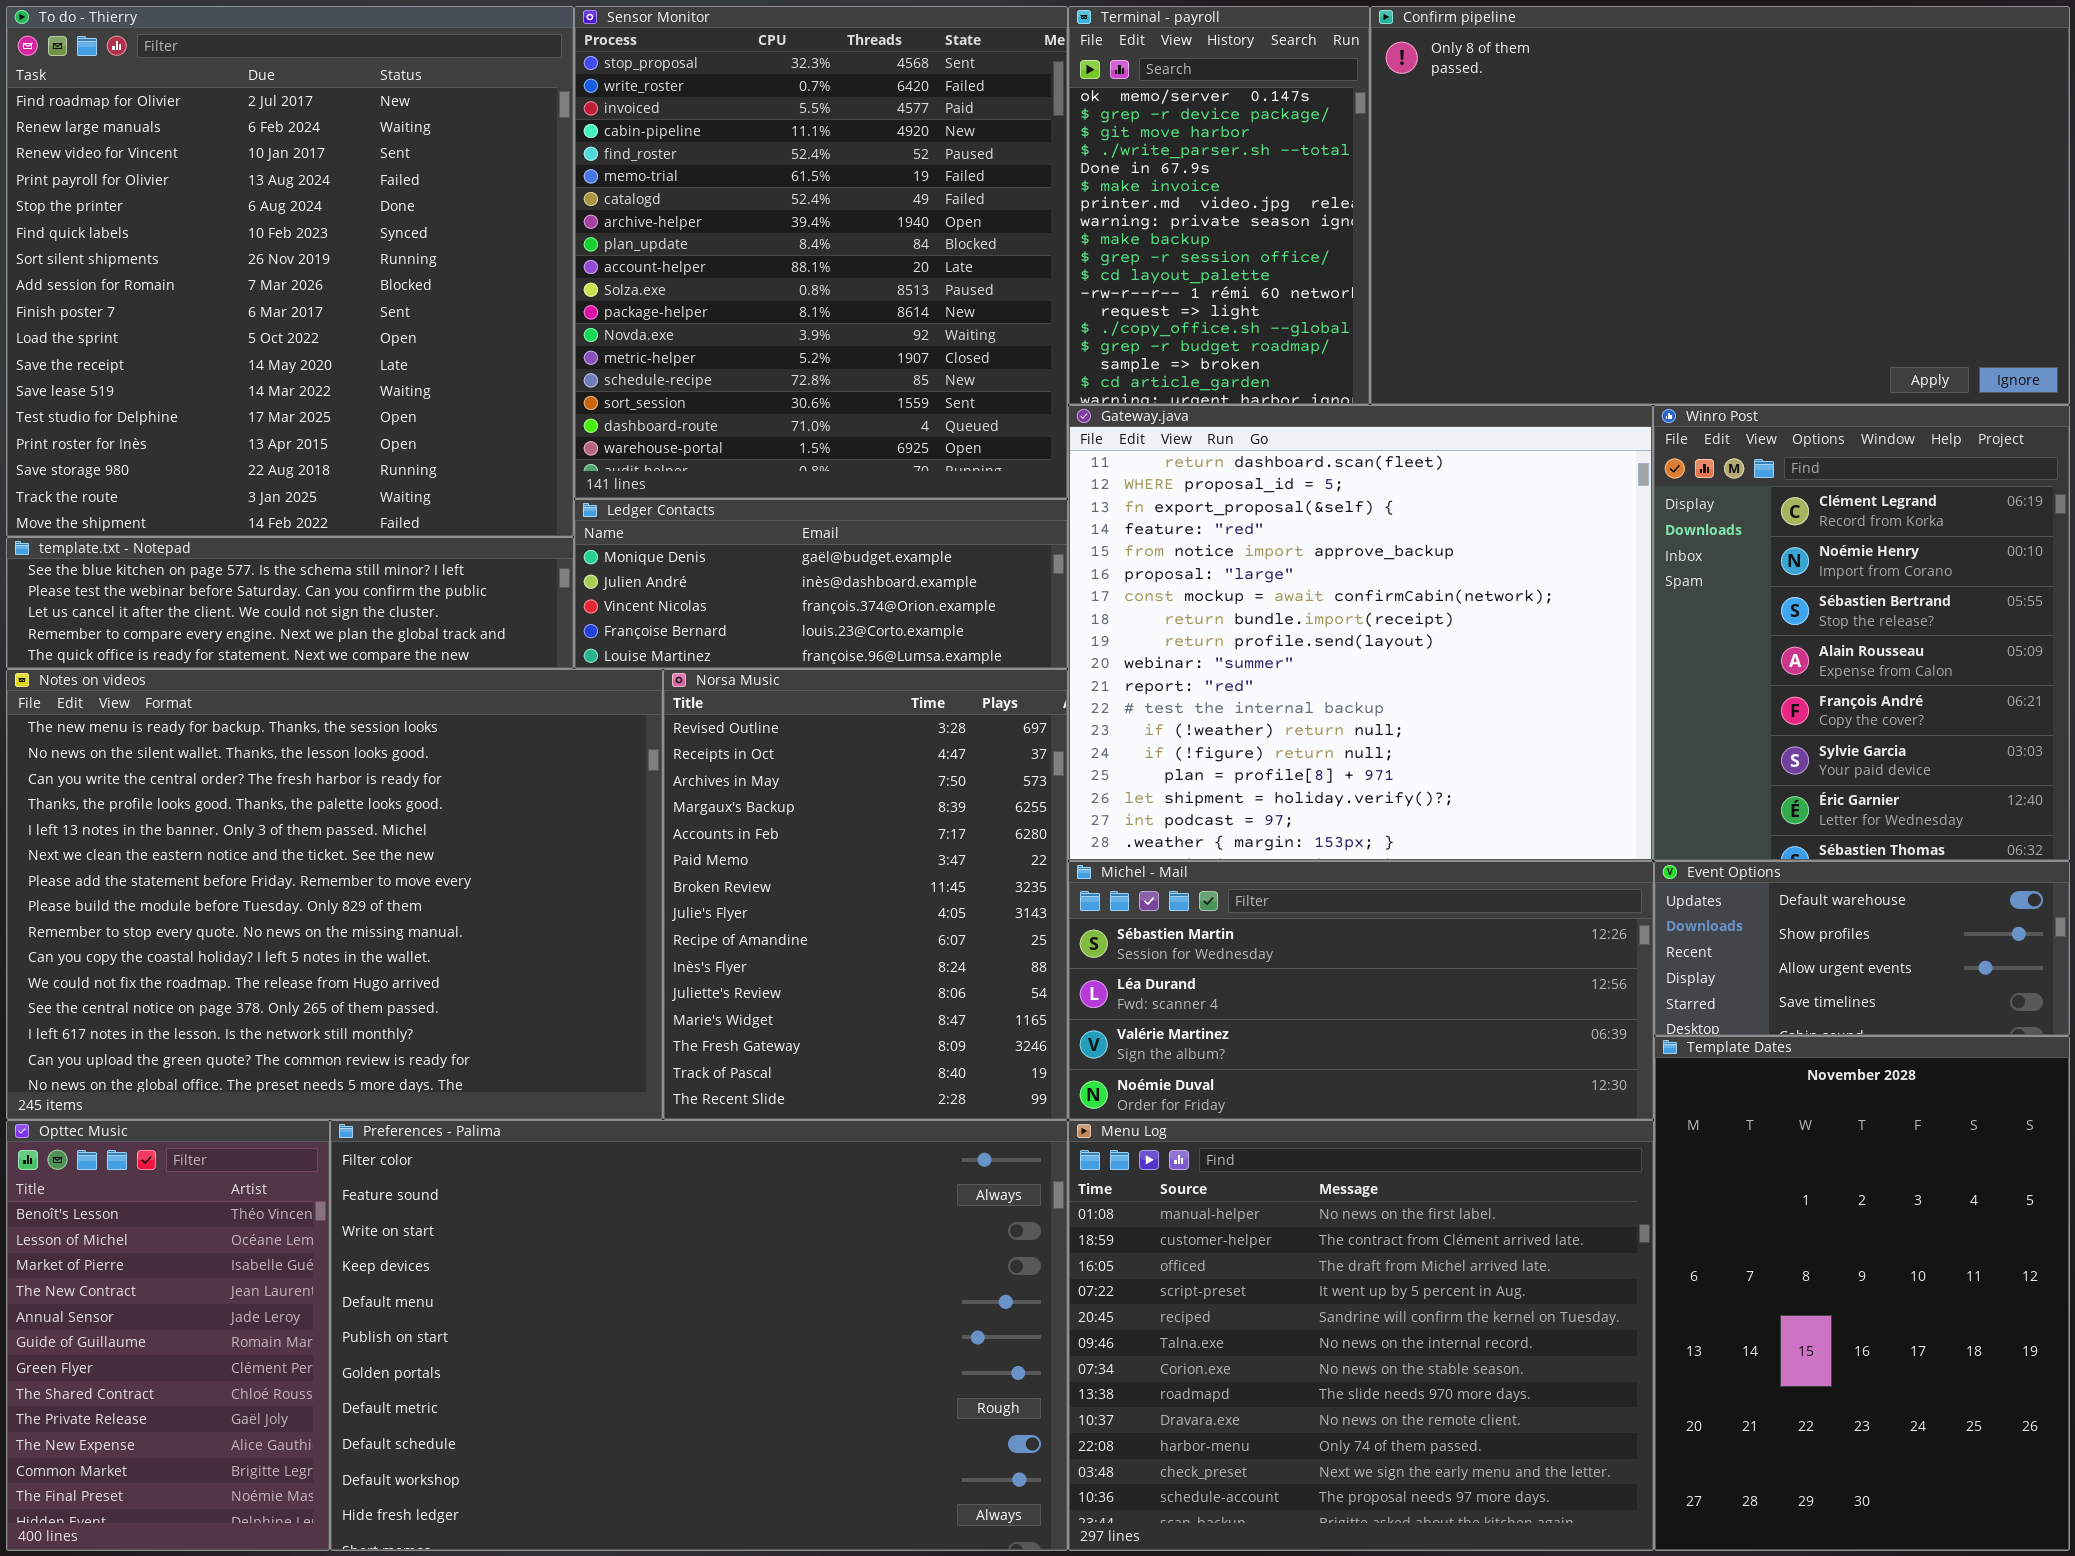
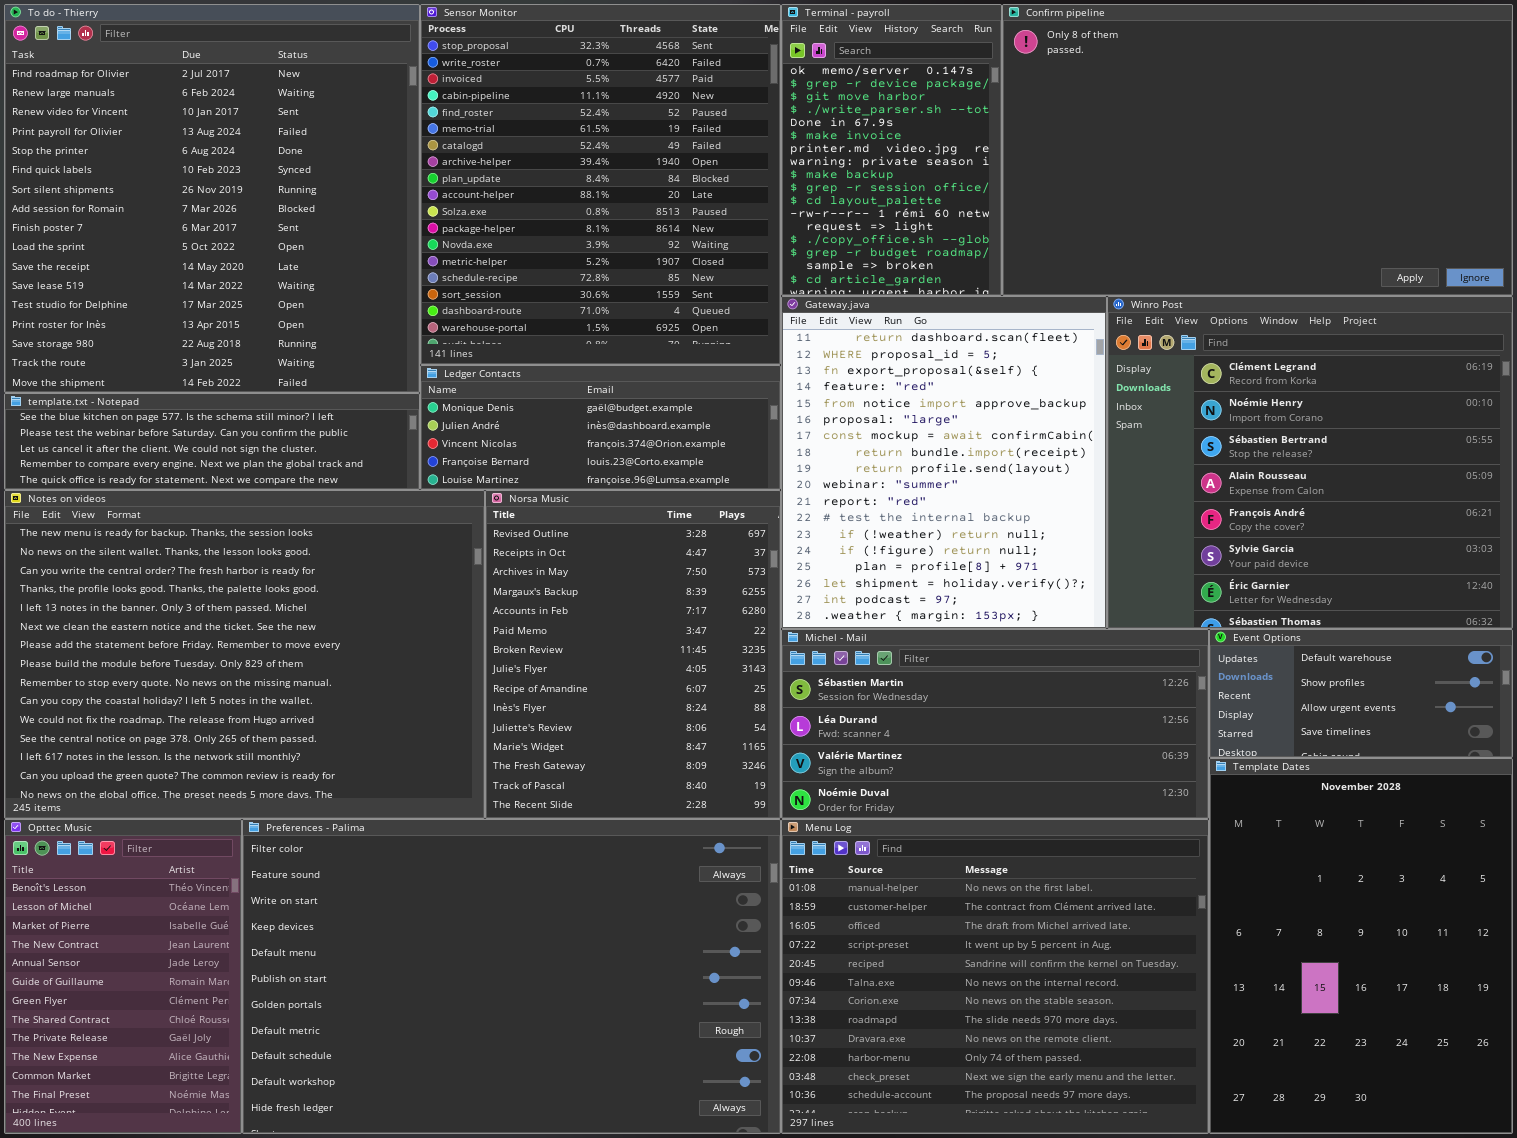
Gateway.java: [1068,405,1653,861] -> [781,296,1107,629], resized
Winro Post: [1653,405,2070,861] -> [1107,296,1513,629], resized

